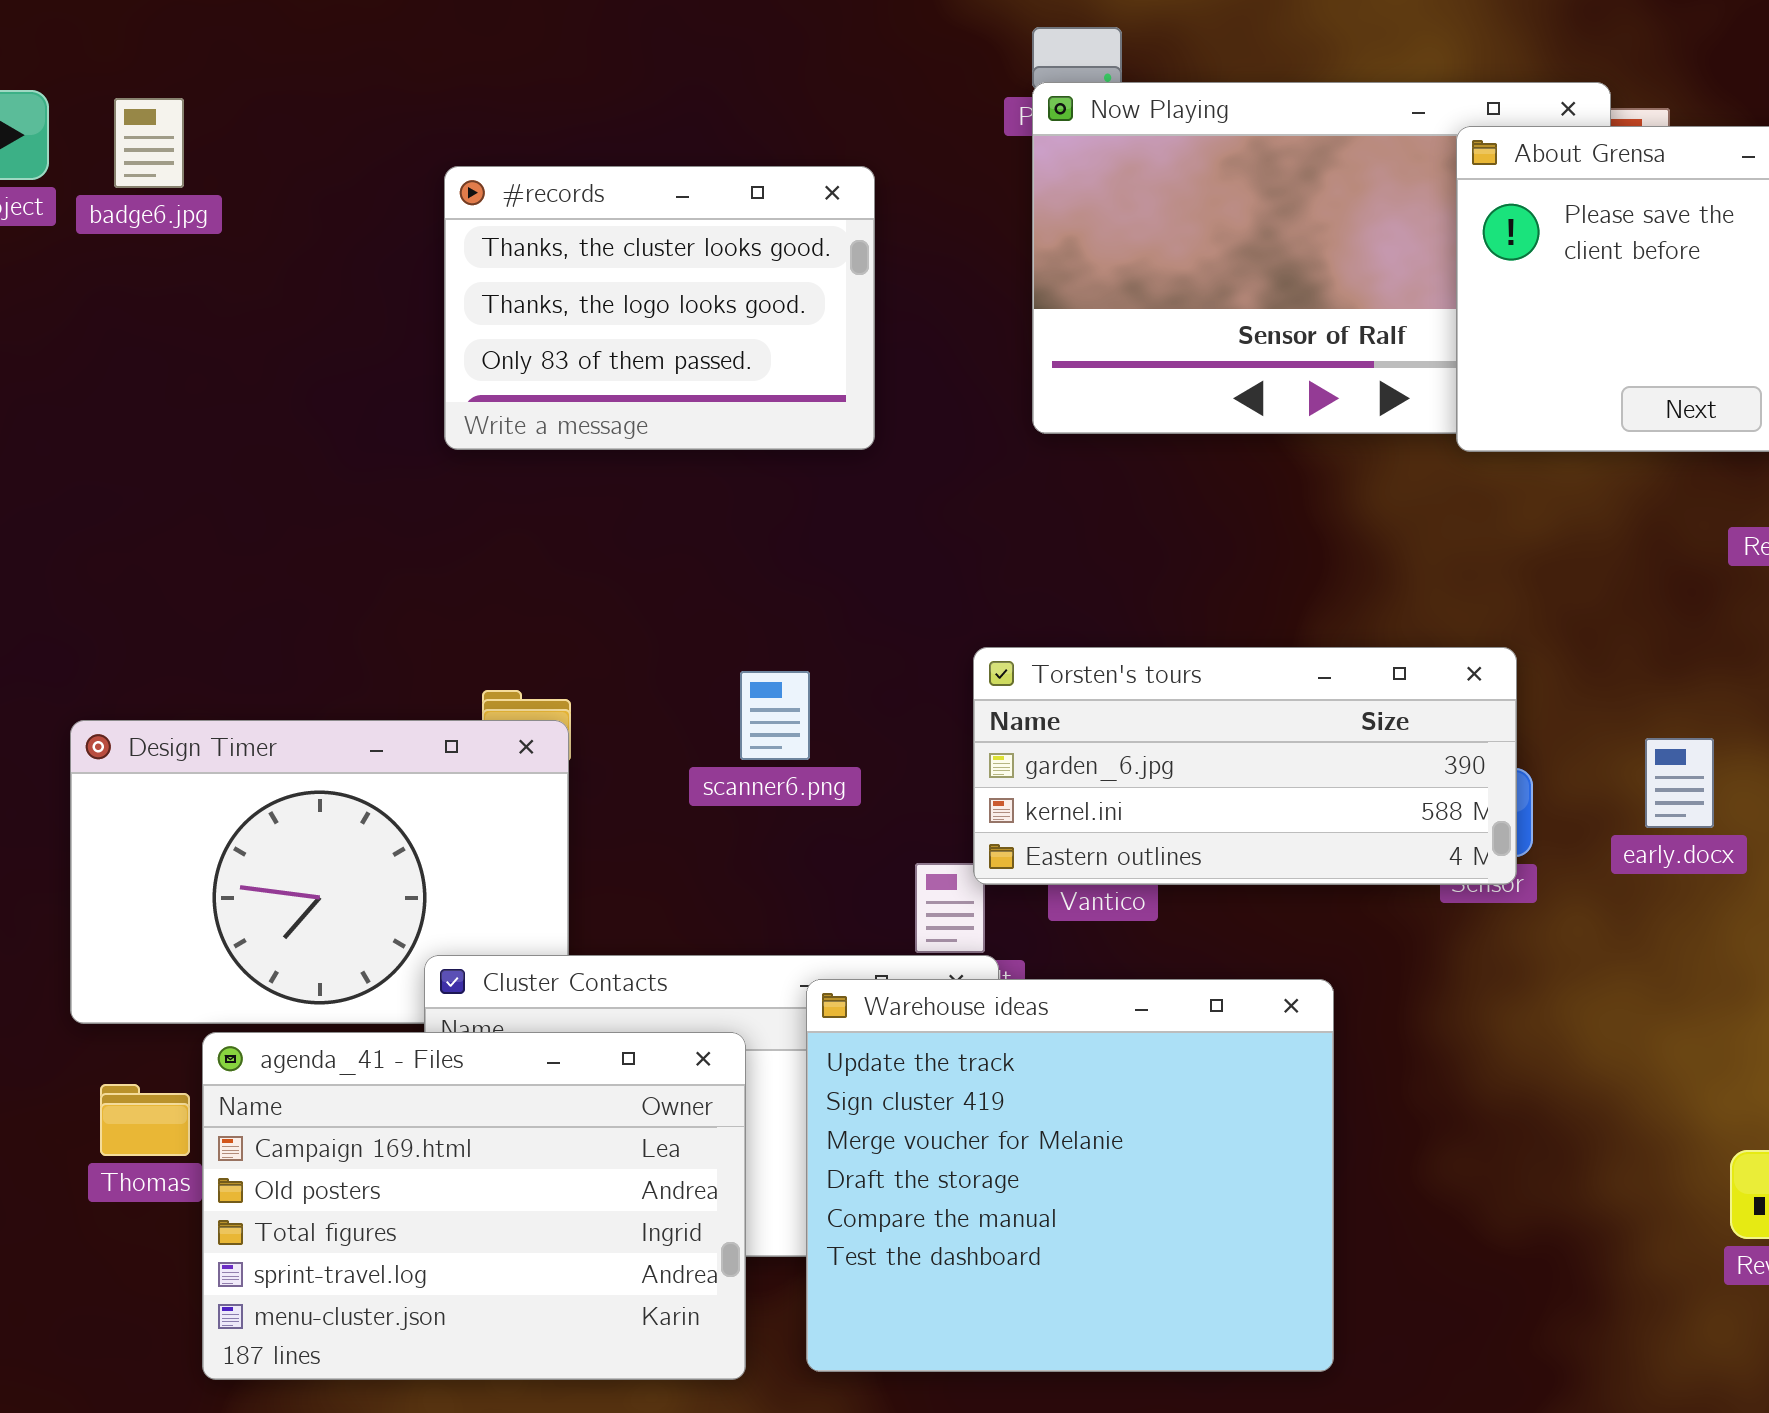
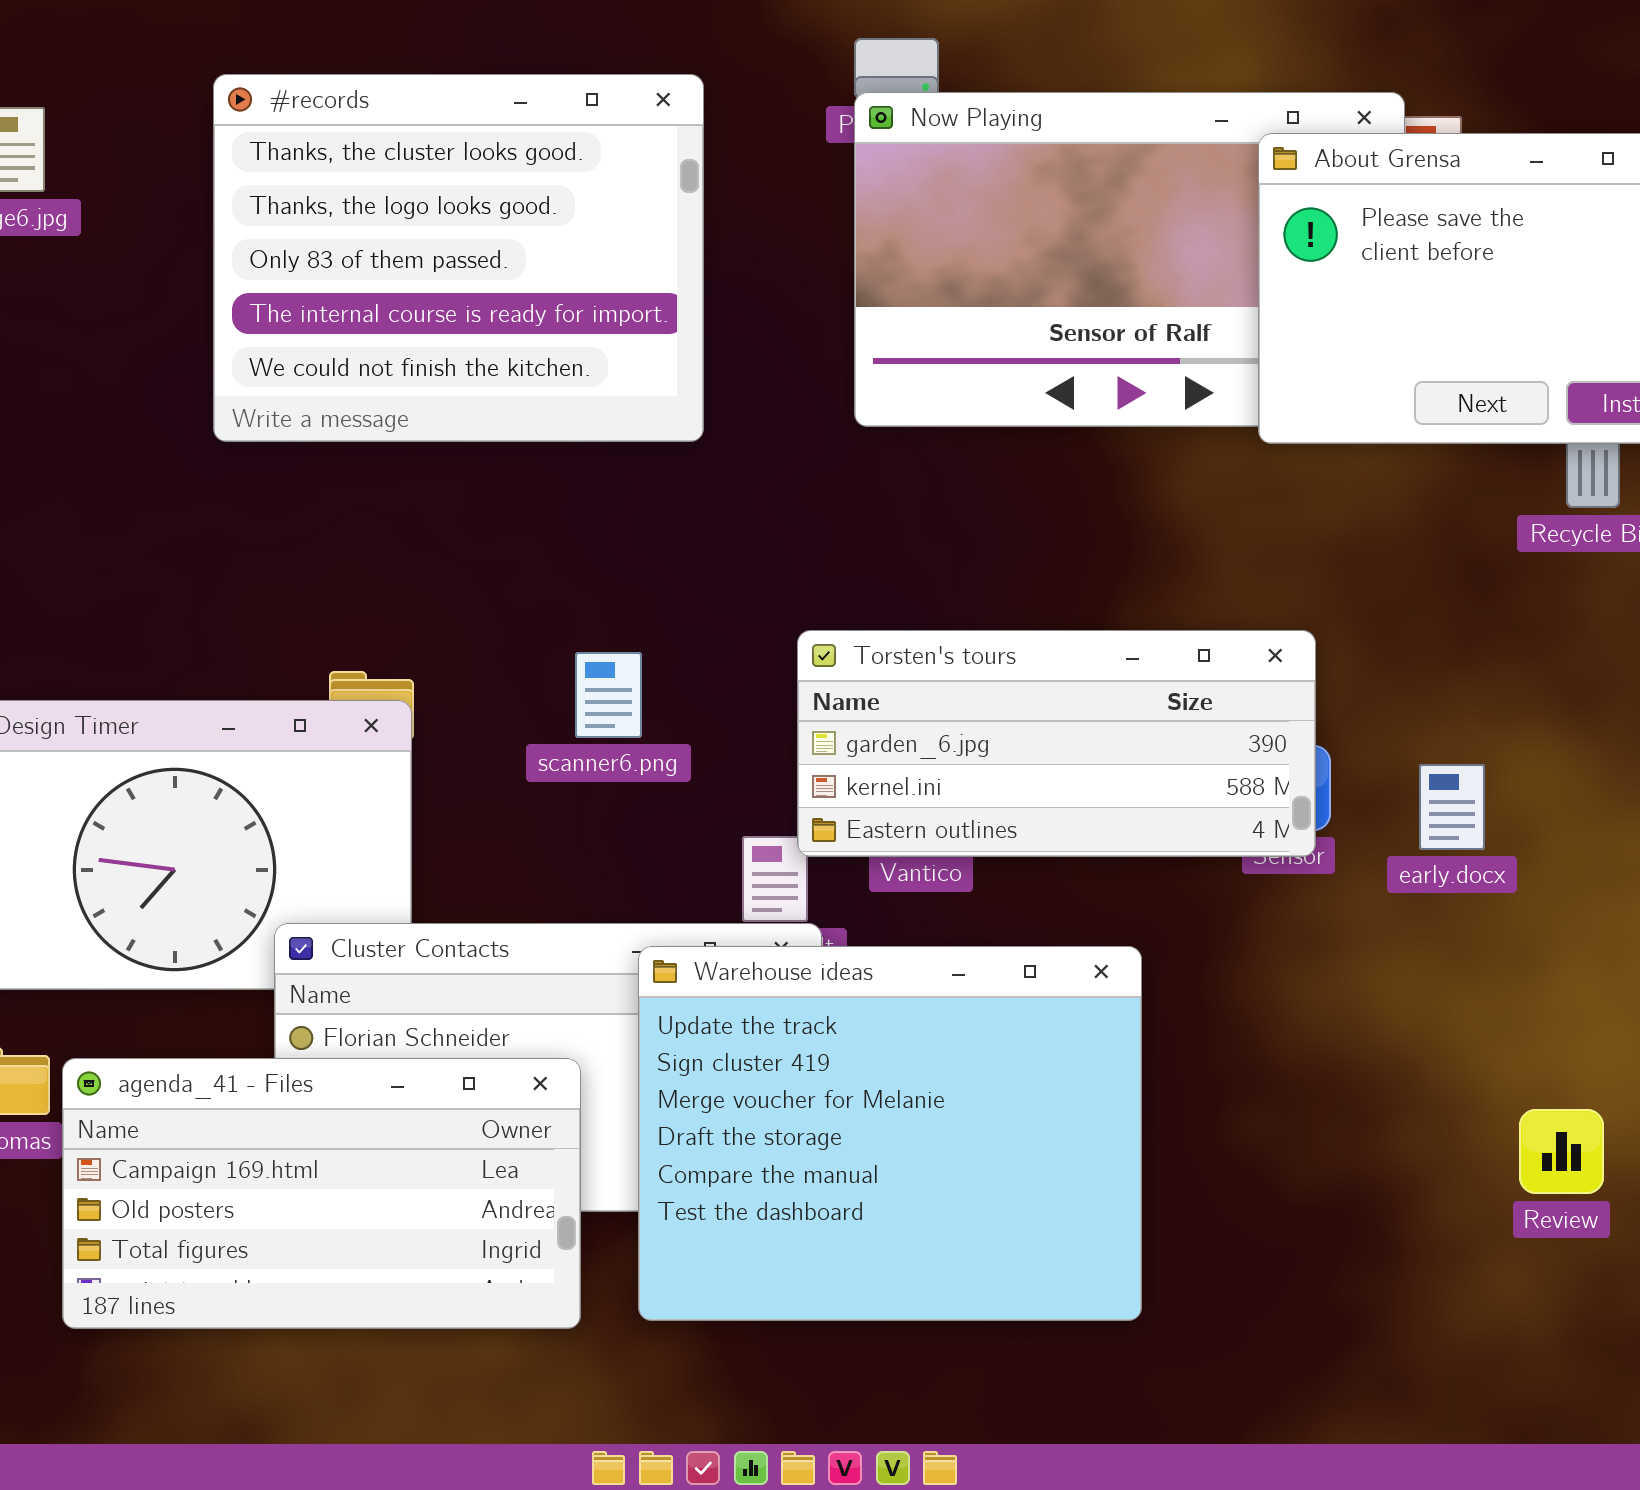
#records: [444,166,875,450] -> [213,74,704,442], resized
early.docx: [1645,738,1714,828] -> [1419,764,1485,850], moved
agenda_41 - Files: [202,1032,746,1380] -> [62,1058,581,1329], resized

